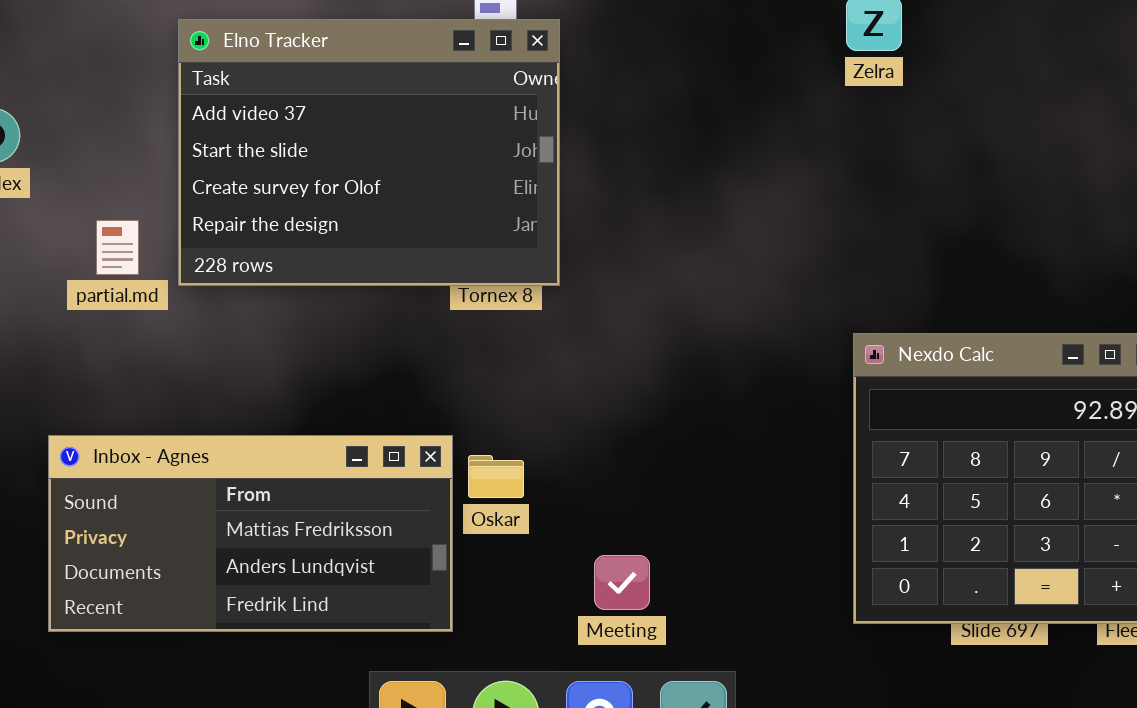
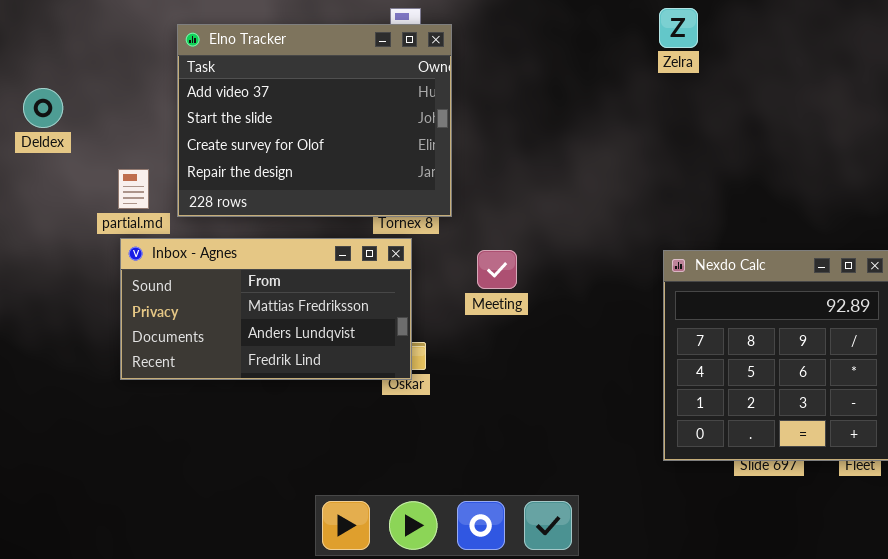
Inbox - Agnes: [48,435,453,632] -> [120,238,412,380], moved
Meeting: [594,555,650,610] -> [477,250,517,289], moved

